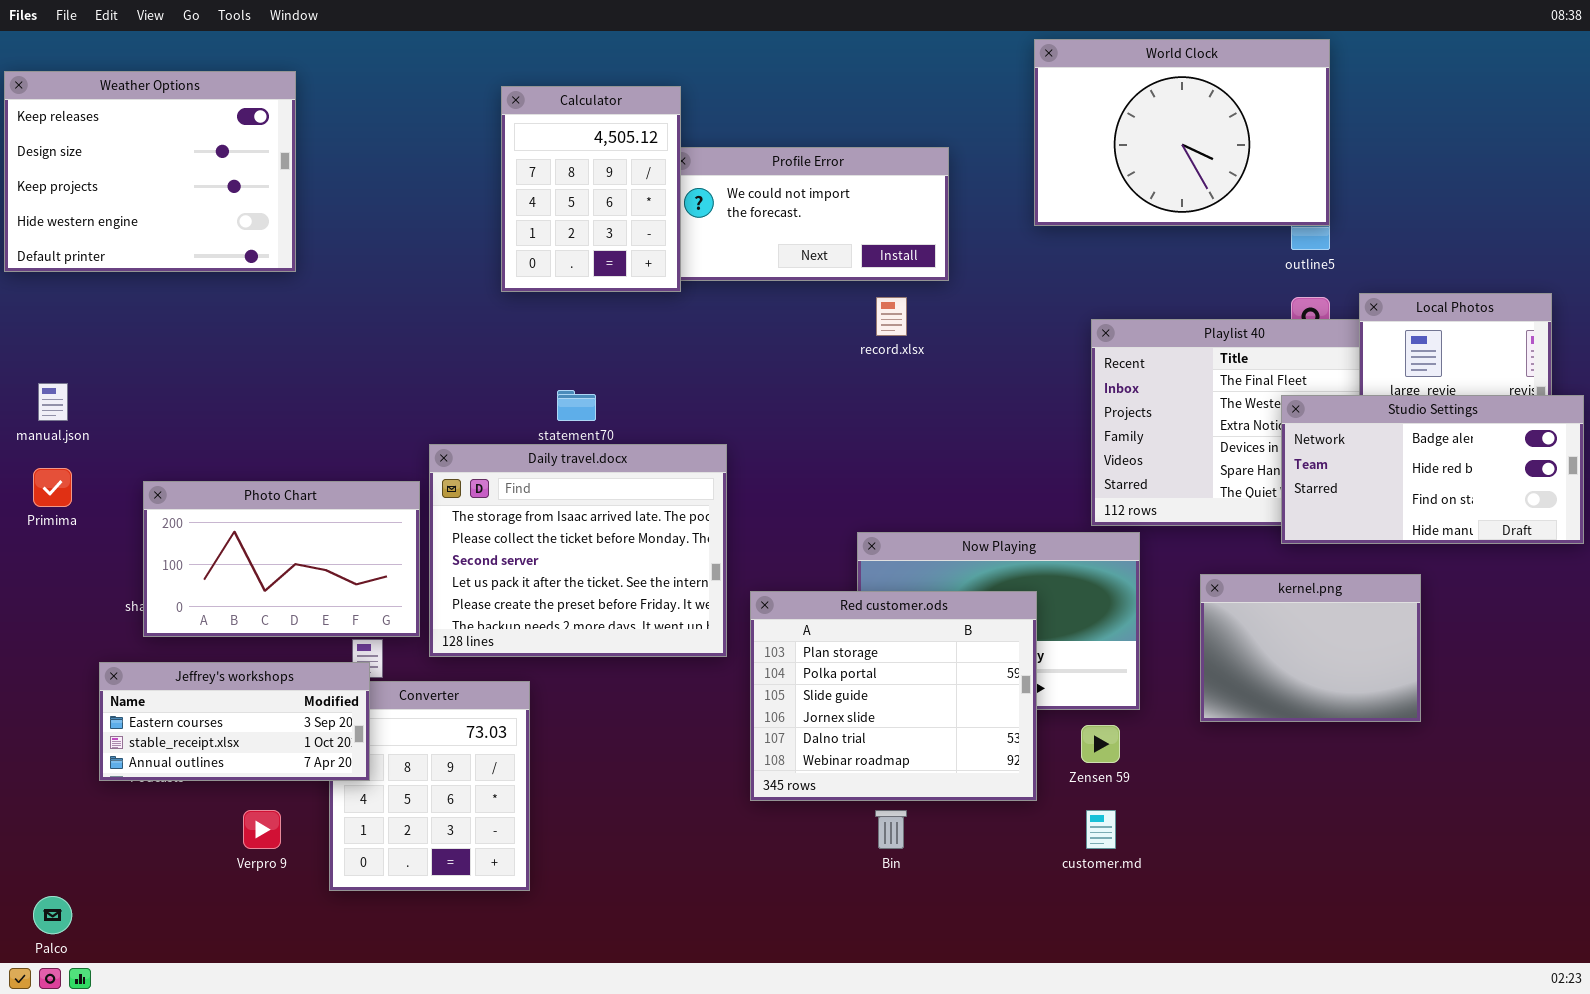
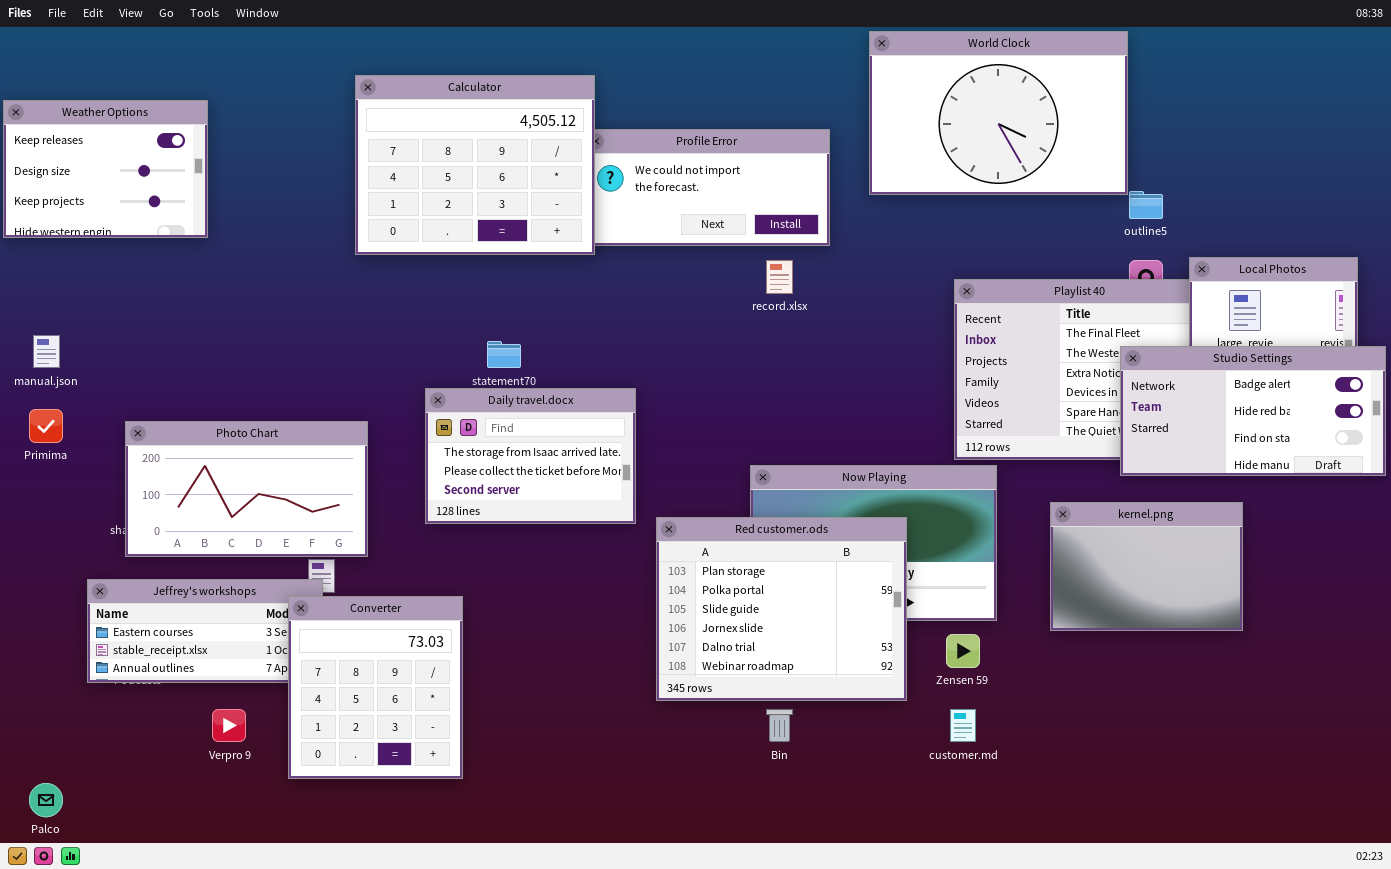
World Clock: [1034,39,1330,226] -> [869,31,1128,195], moved
Weather Options: [4,71,296,272] -> [3,100,208,238], resized
Calculator: [501,86,681,292] -> [355,75,595,255], resized
Daily travel.docx: [429,444,727,657] -> [425,388,636,524], resized
Converter: [329,681,530,891] -> [288,596,463,779], raised

